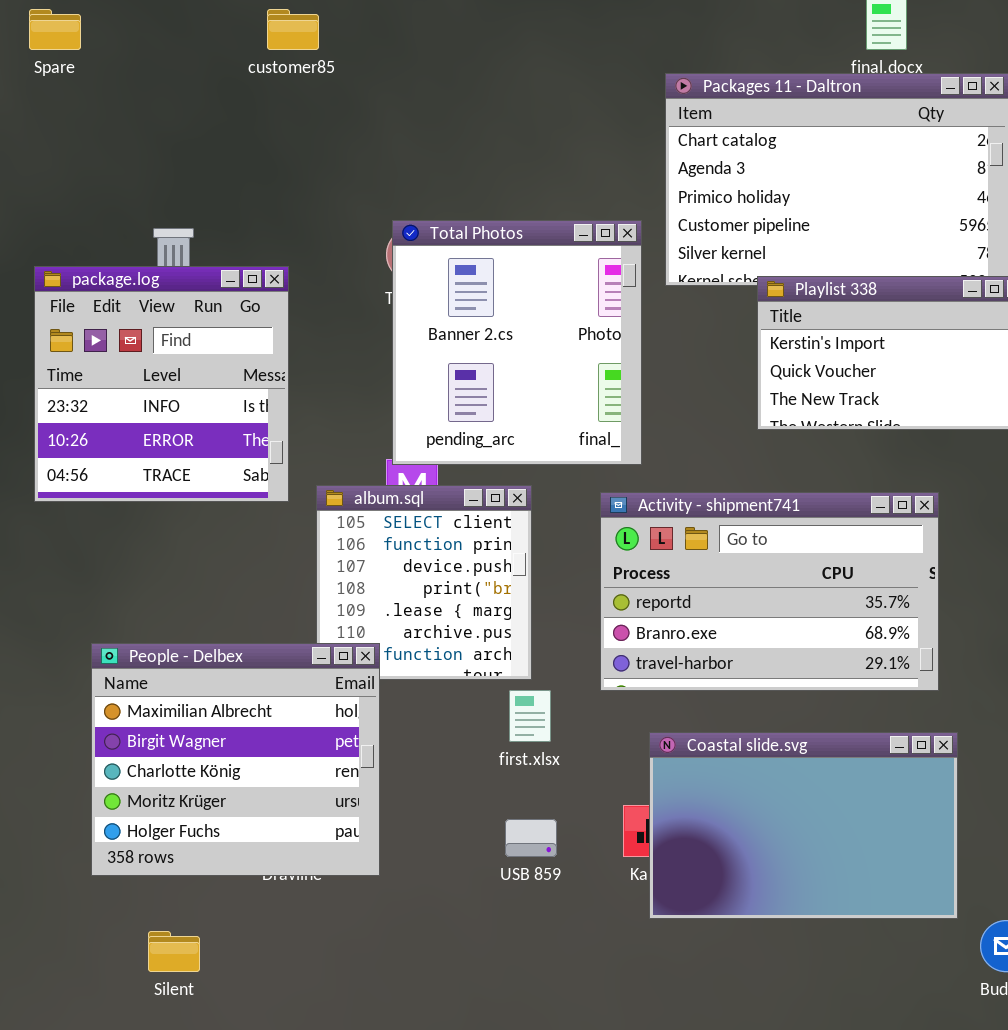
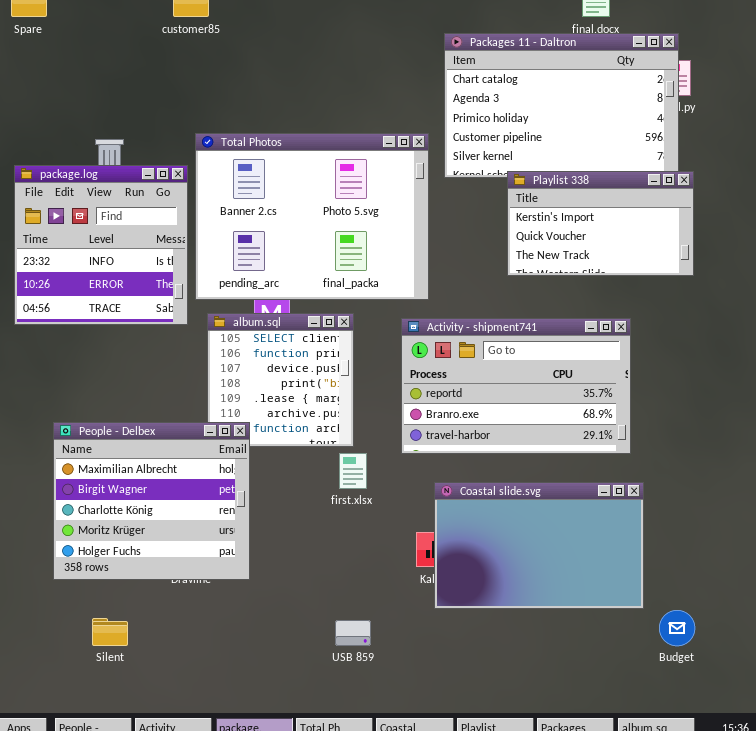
Total Photos: [392,220,642,465] -> [195,133,429,300], resized
USB 859: [505,819,557,857] -> [335,620,371,646], moved

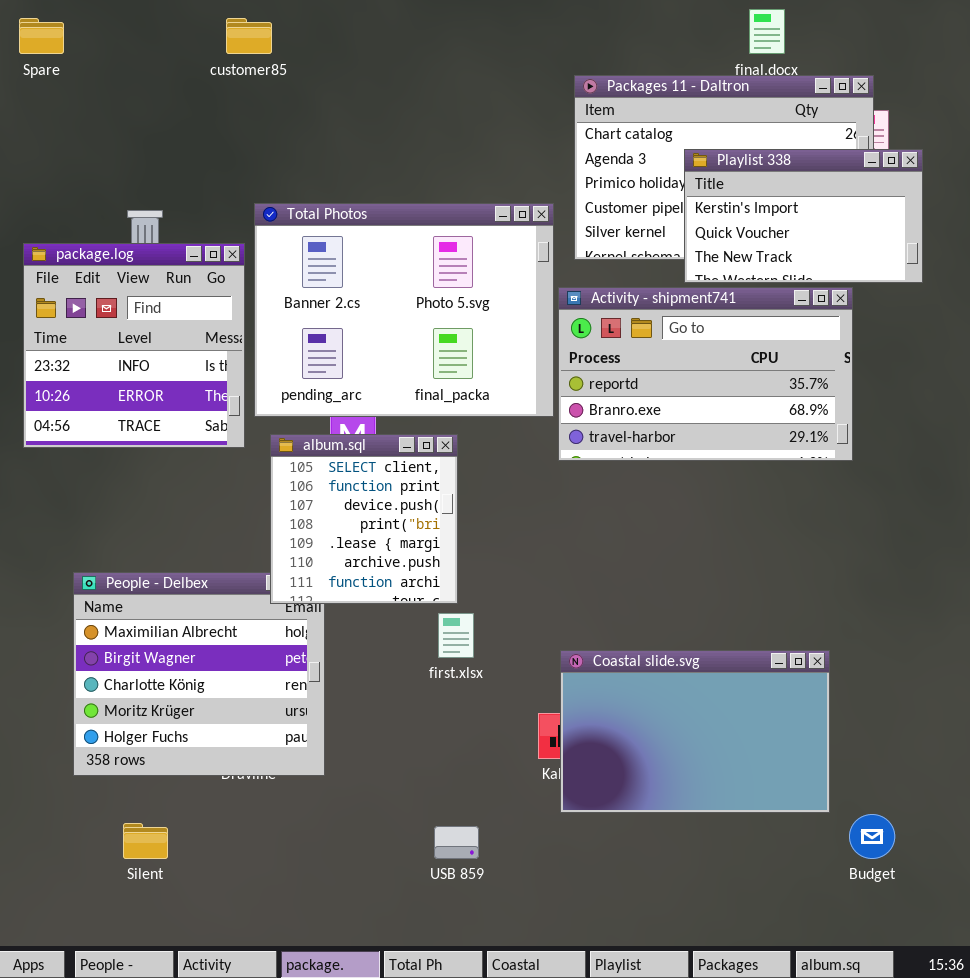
Playlist 338: [507,171,694,276] -> [684,149,923,283], moved
album.sql: [207,313,354,447] -> [270,434,458,604], raised
Activity - shipment741: [401,318,631,454] -> [558,287,853,461], moved

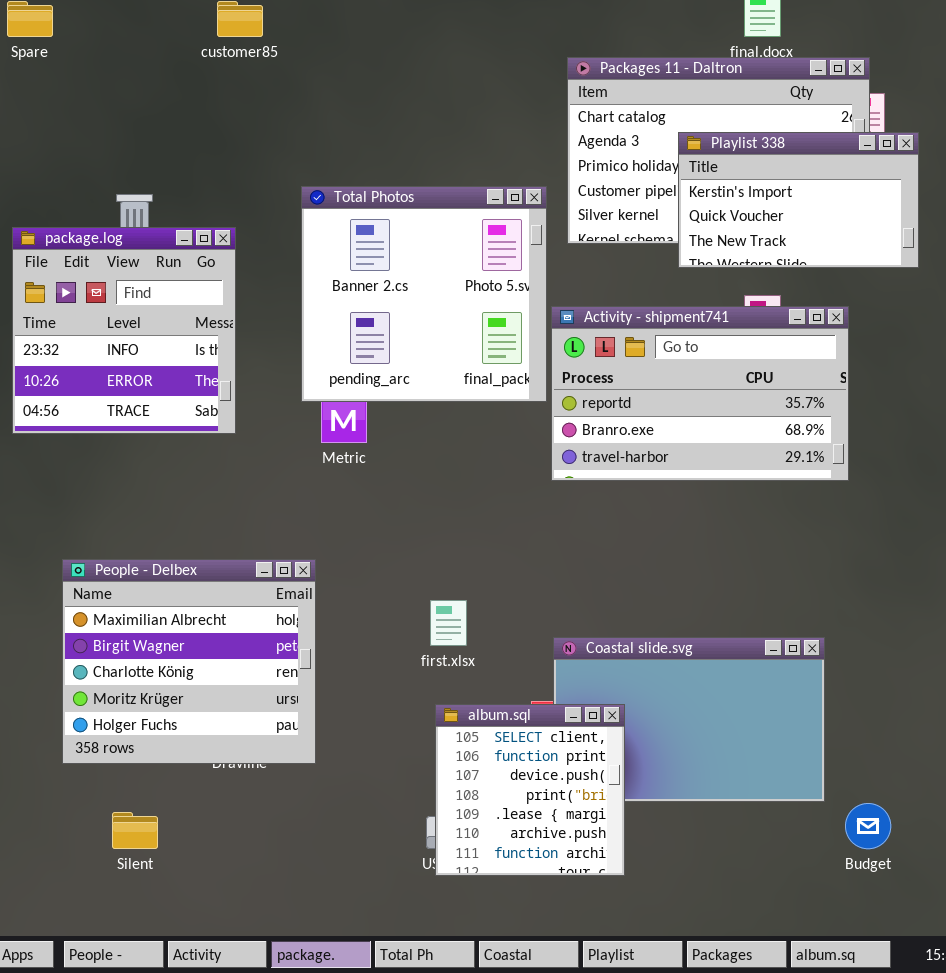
Total Photos: [254,203,554,417] -> [301,186,547,402], resized
Activity - shipment741: [558,287,853,461] -> [551,306,849,481], moved
album.sql: [270,434,458,604] -> [435,704,625,876], moved

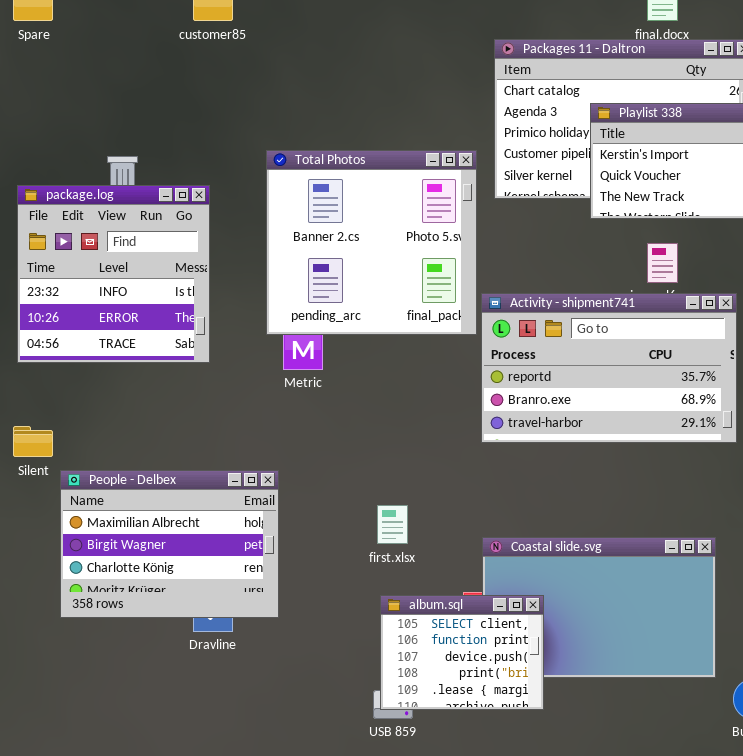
Activity - shipment741: [551,306,849,481] -> [481,293,737,443], moved
People - Delbex: [62,559,316,764] -> [60,470,279,618], resized
album.sql: [435,704,625,876] -> [380,595,544,710], resized
Silent: [112,812,158,849] -> [13,426,53,457], moved

